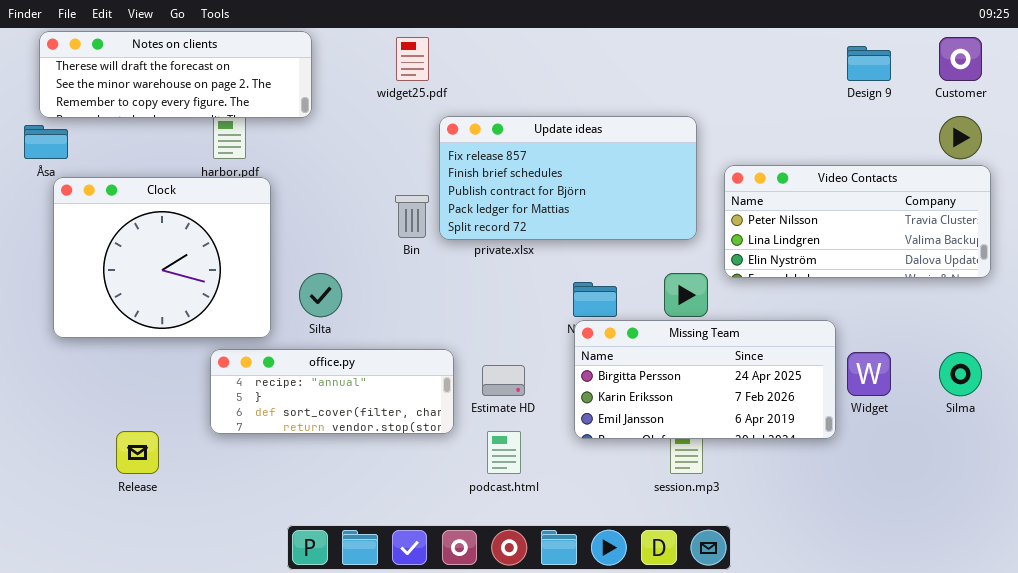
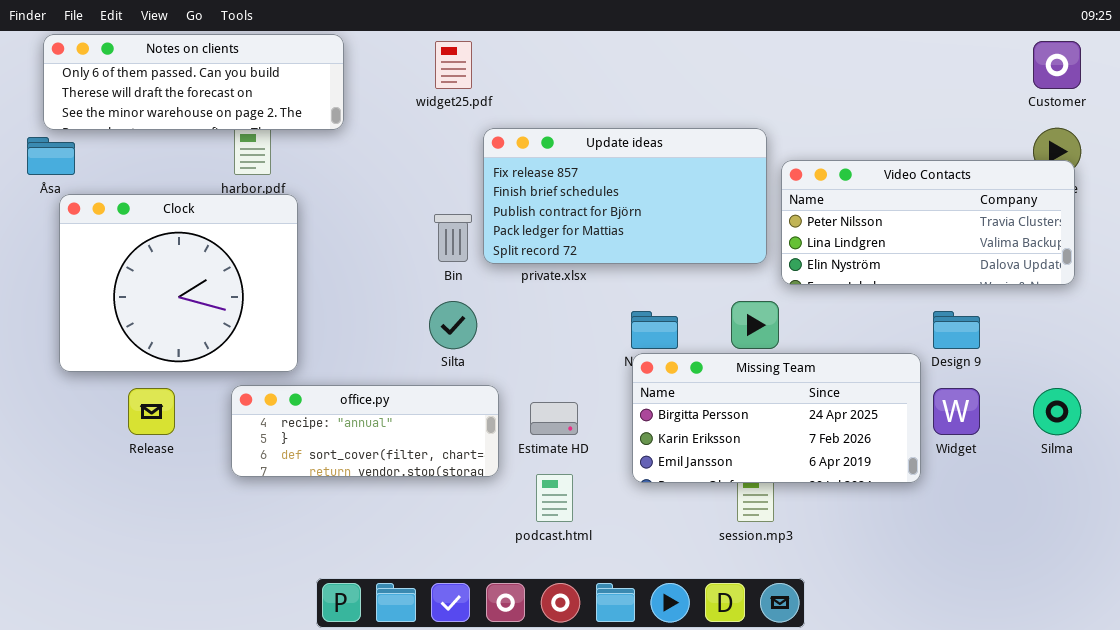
Notes on clients: [39,31,312,118] -> [43,34,344,130], scrolled up 1 row
Design 9: [847,46,891,81] -> [933,311,980,349], moved
Video Contacts: [724,165,991,278] -> [781,160,1075,285], moved
Silta: [299,273,342,317] -> [429,301,477,349], moved
Release: [116,431,159,474] -> [128,388,175,435], moved

